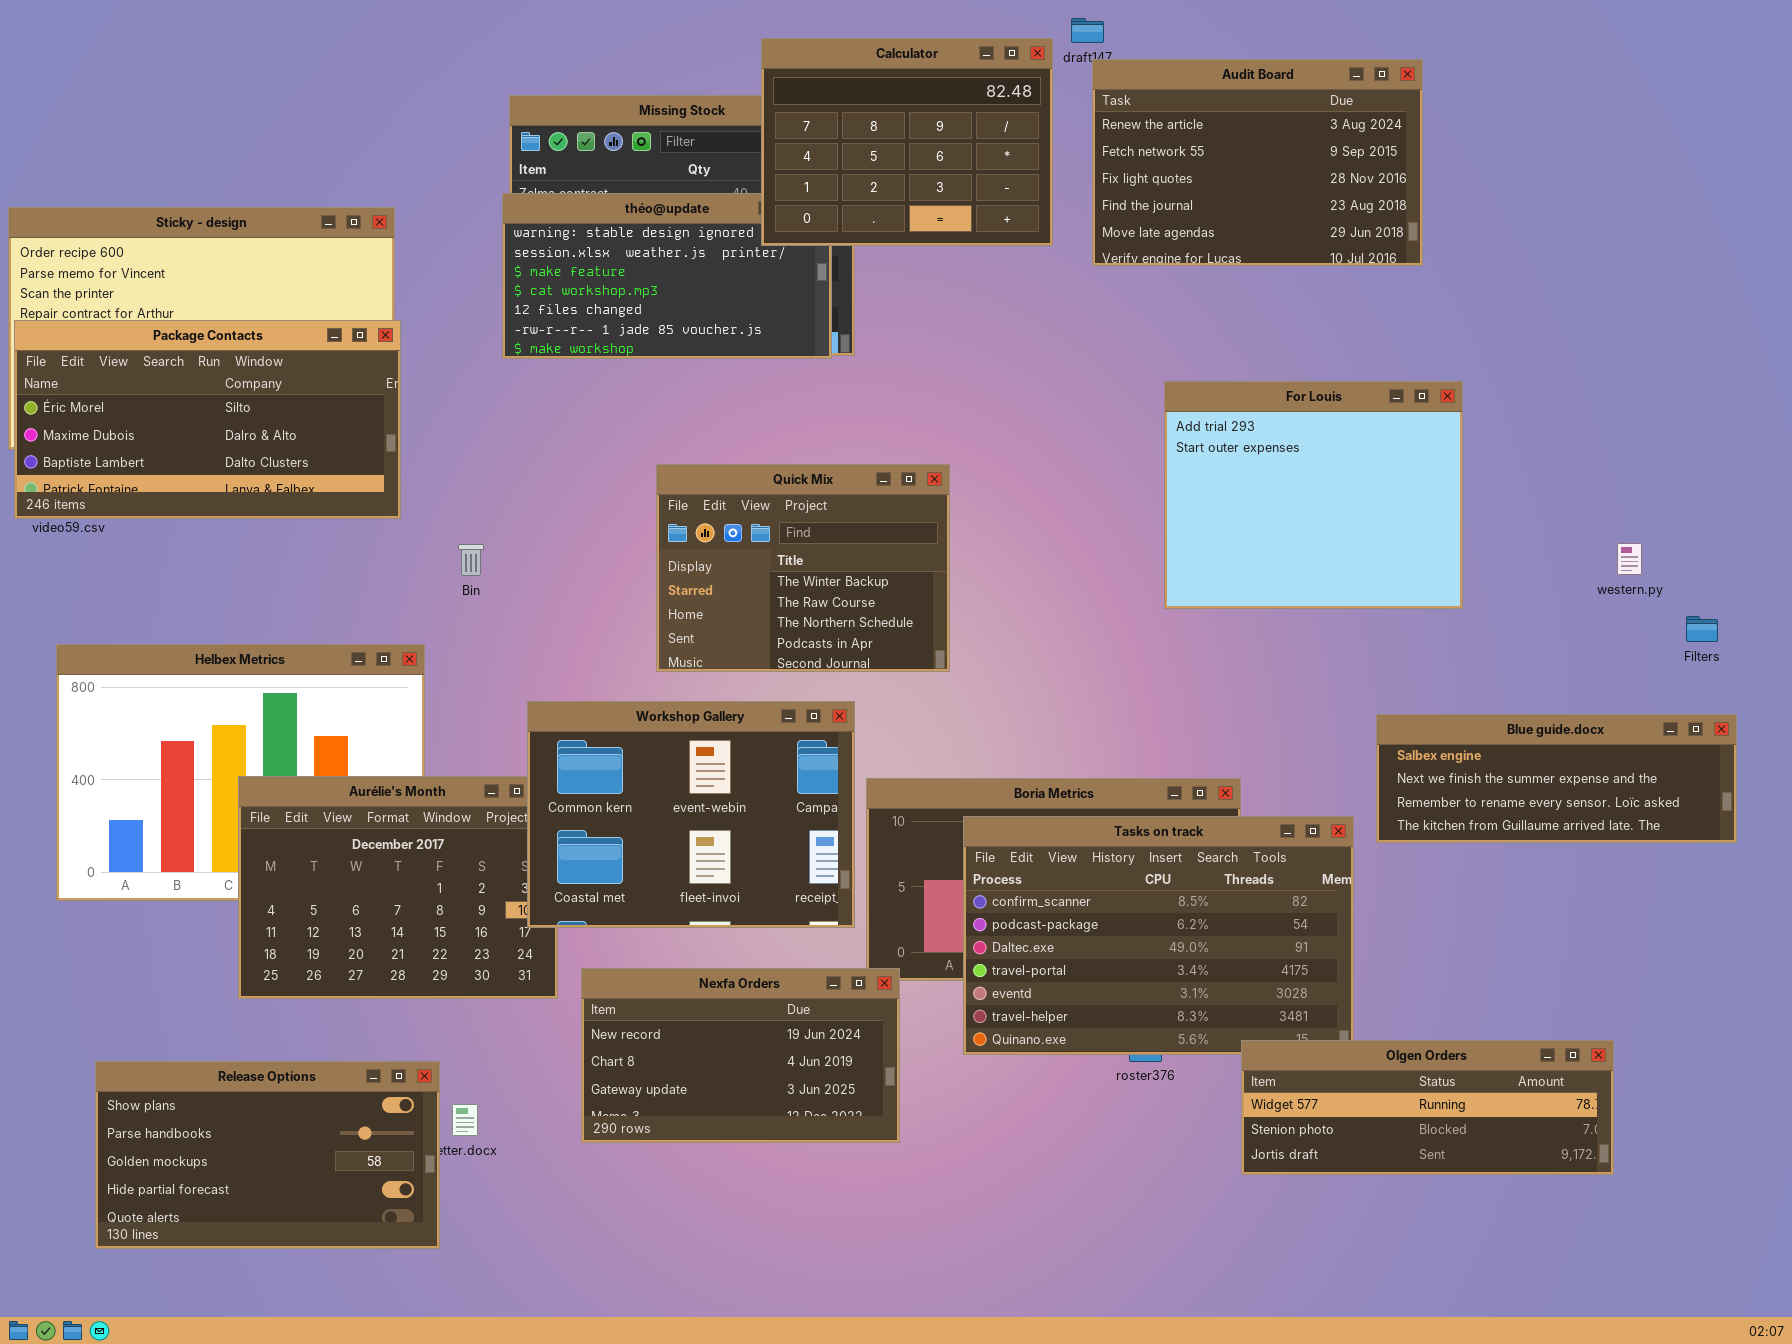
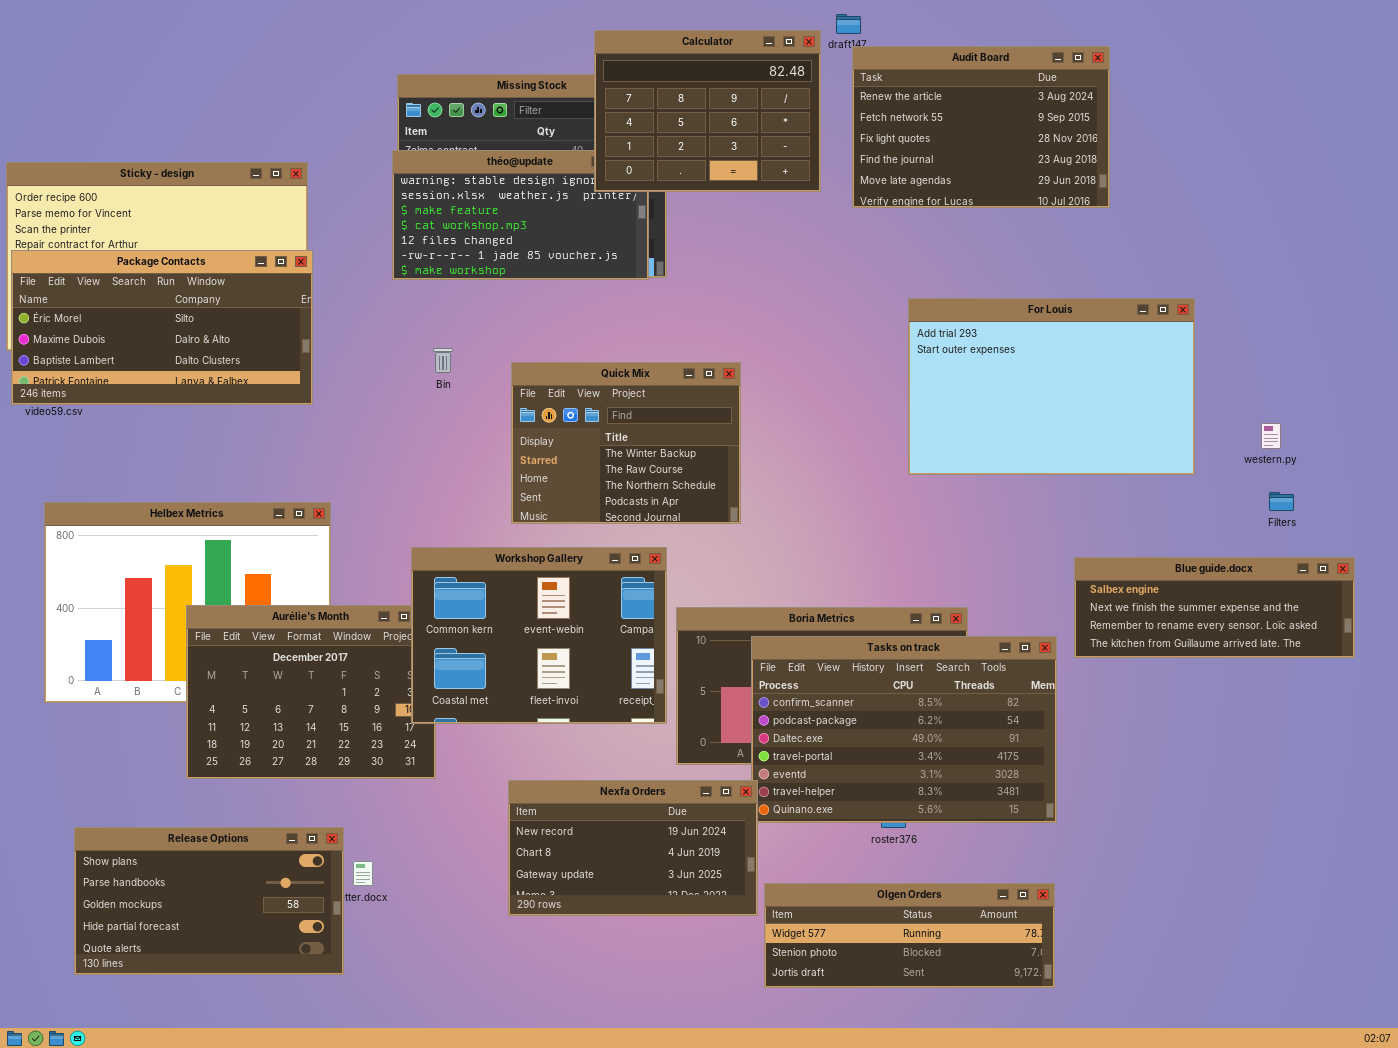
For Louis: [1164,381,1463,609] -> [908,298,1195,475], resized
Bin: [458,544,484,576] -> [433,348,453,373], moved
Filters: [1686,616,1718,642] -> [1269,492,1294,511], moved
Nexfa Orders: [581,968,900,1143] -> [508,780,758,916], moved
Olgen Orders: [1241,1040,1614,1175] -> [764,883,1055,988], moved

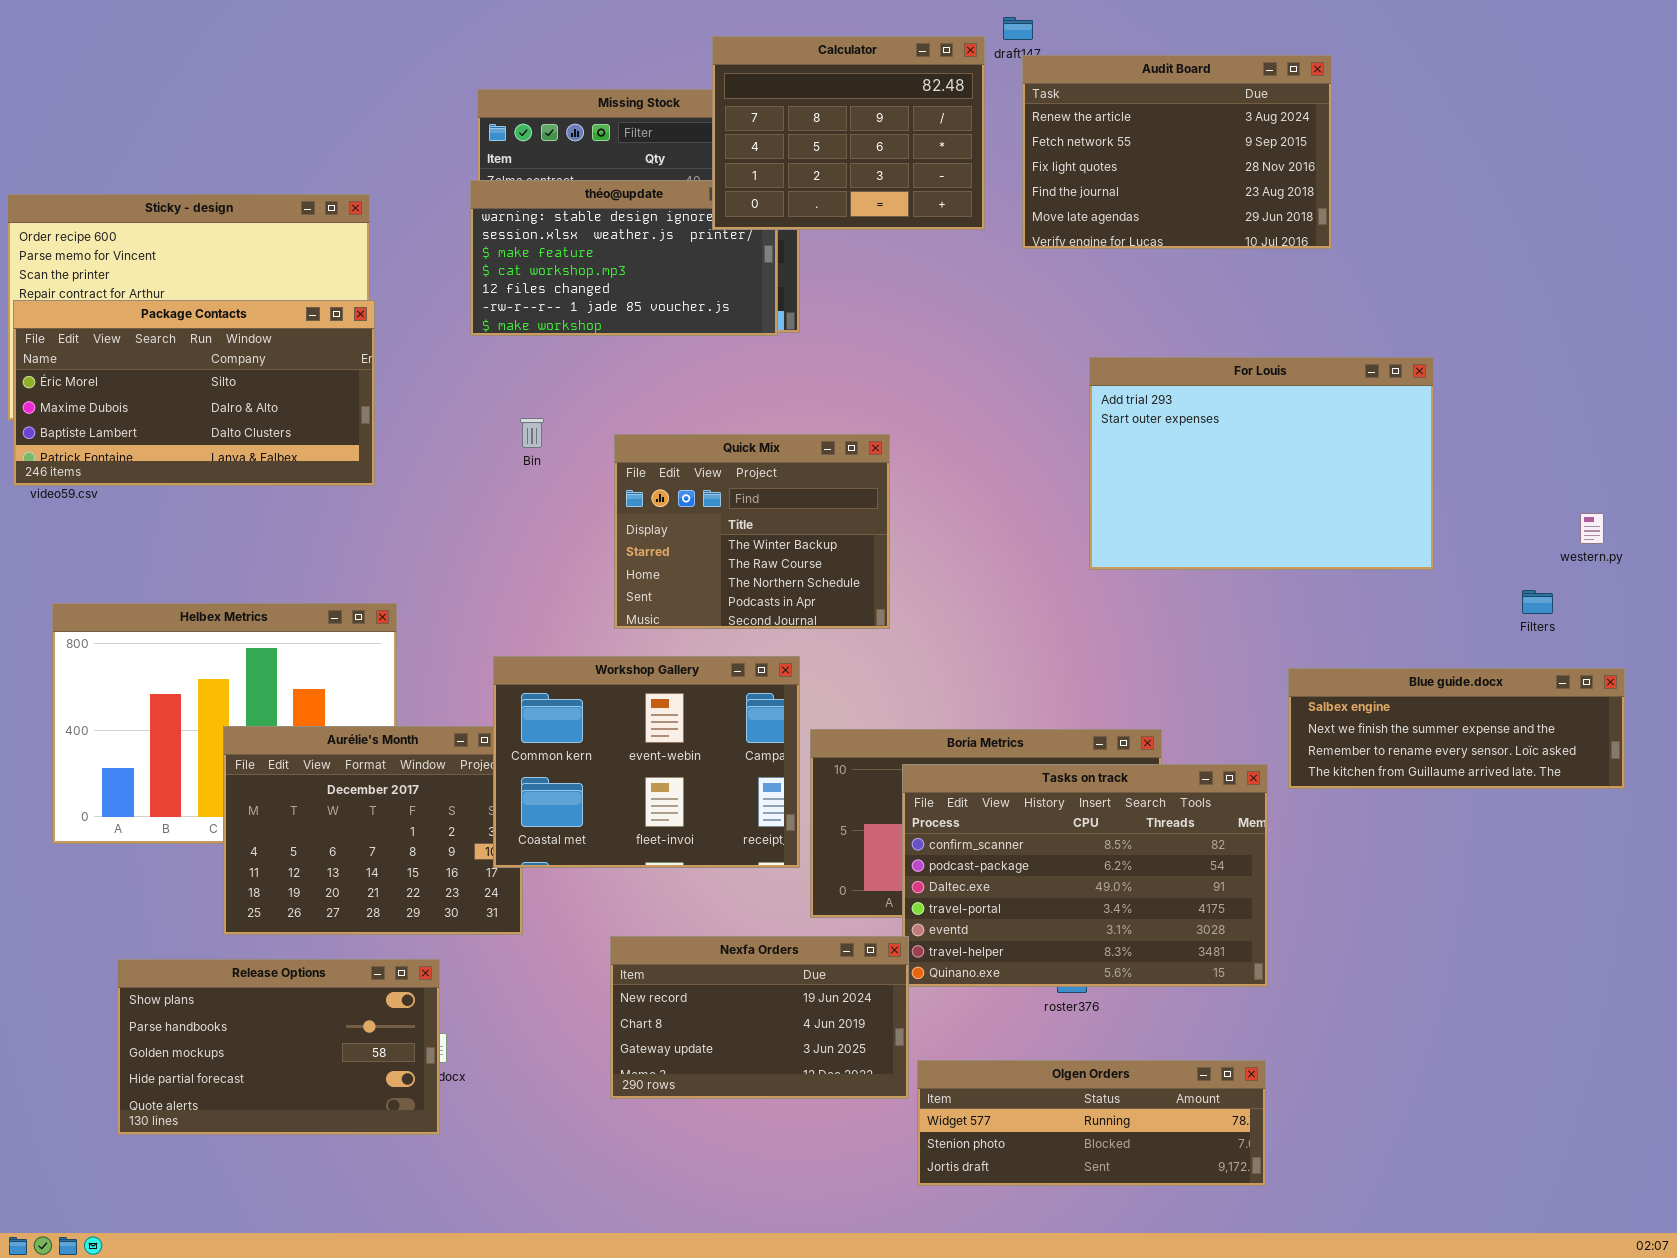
western.py: [1261,423,1281,449] -> [1580,513,1604,544], moved
Release Options: [74,827,344,975] -> [117,959,440,1135], moved

